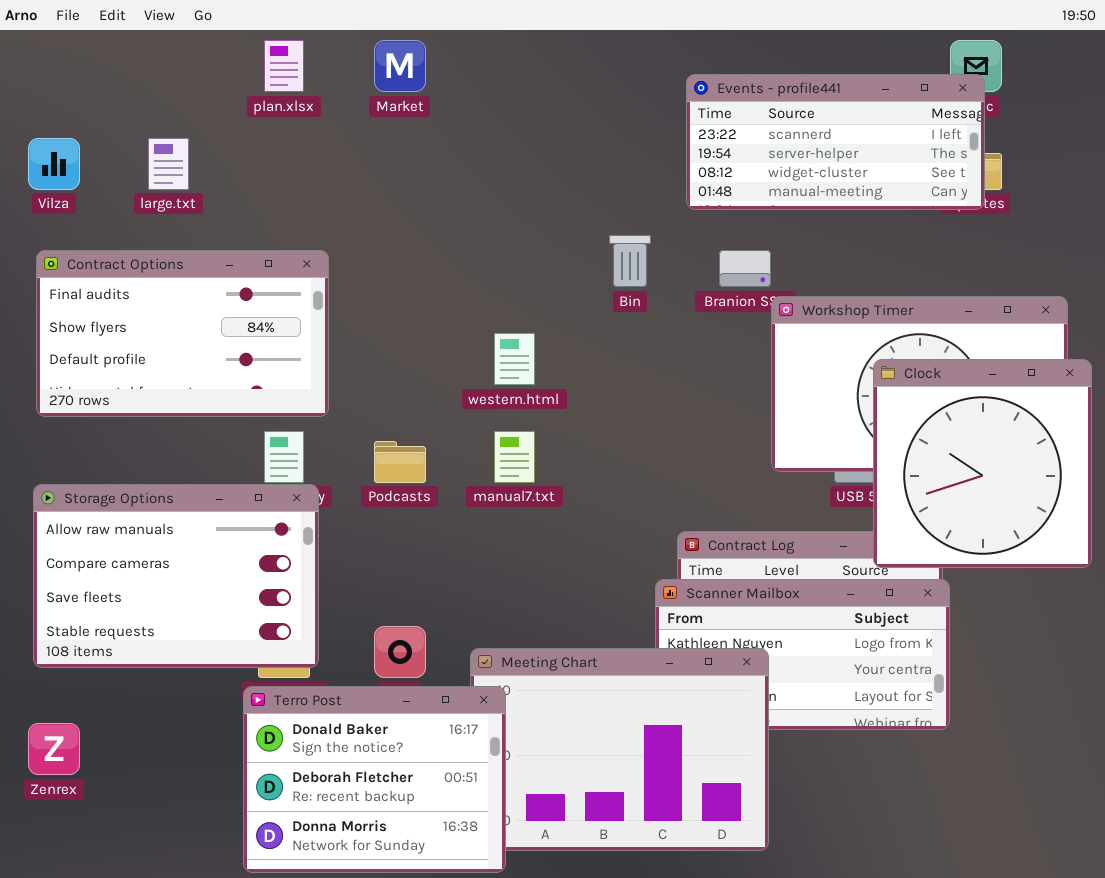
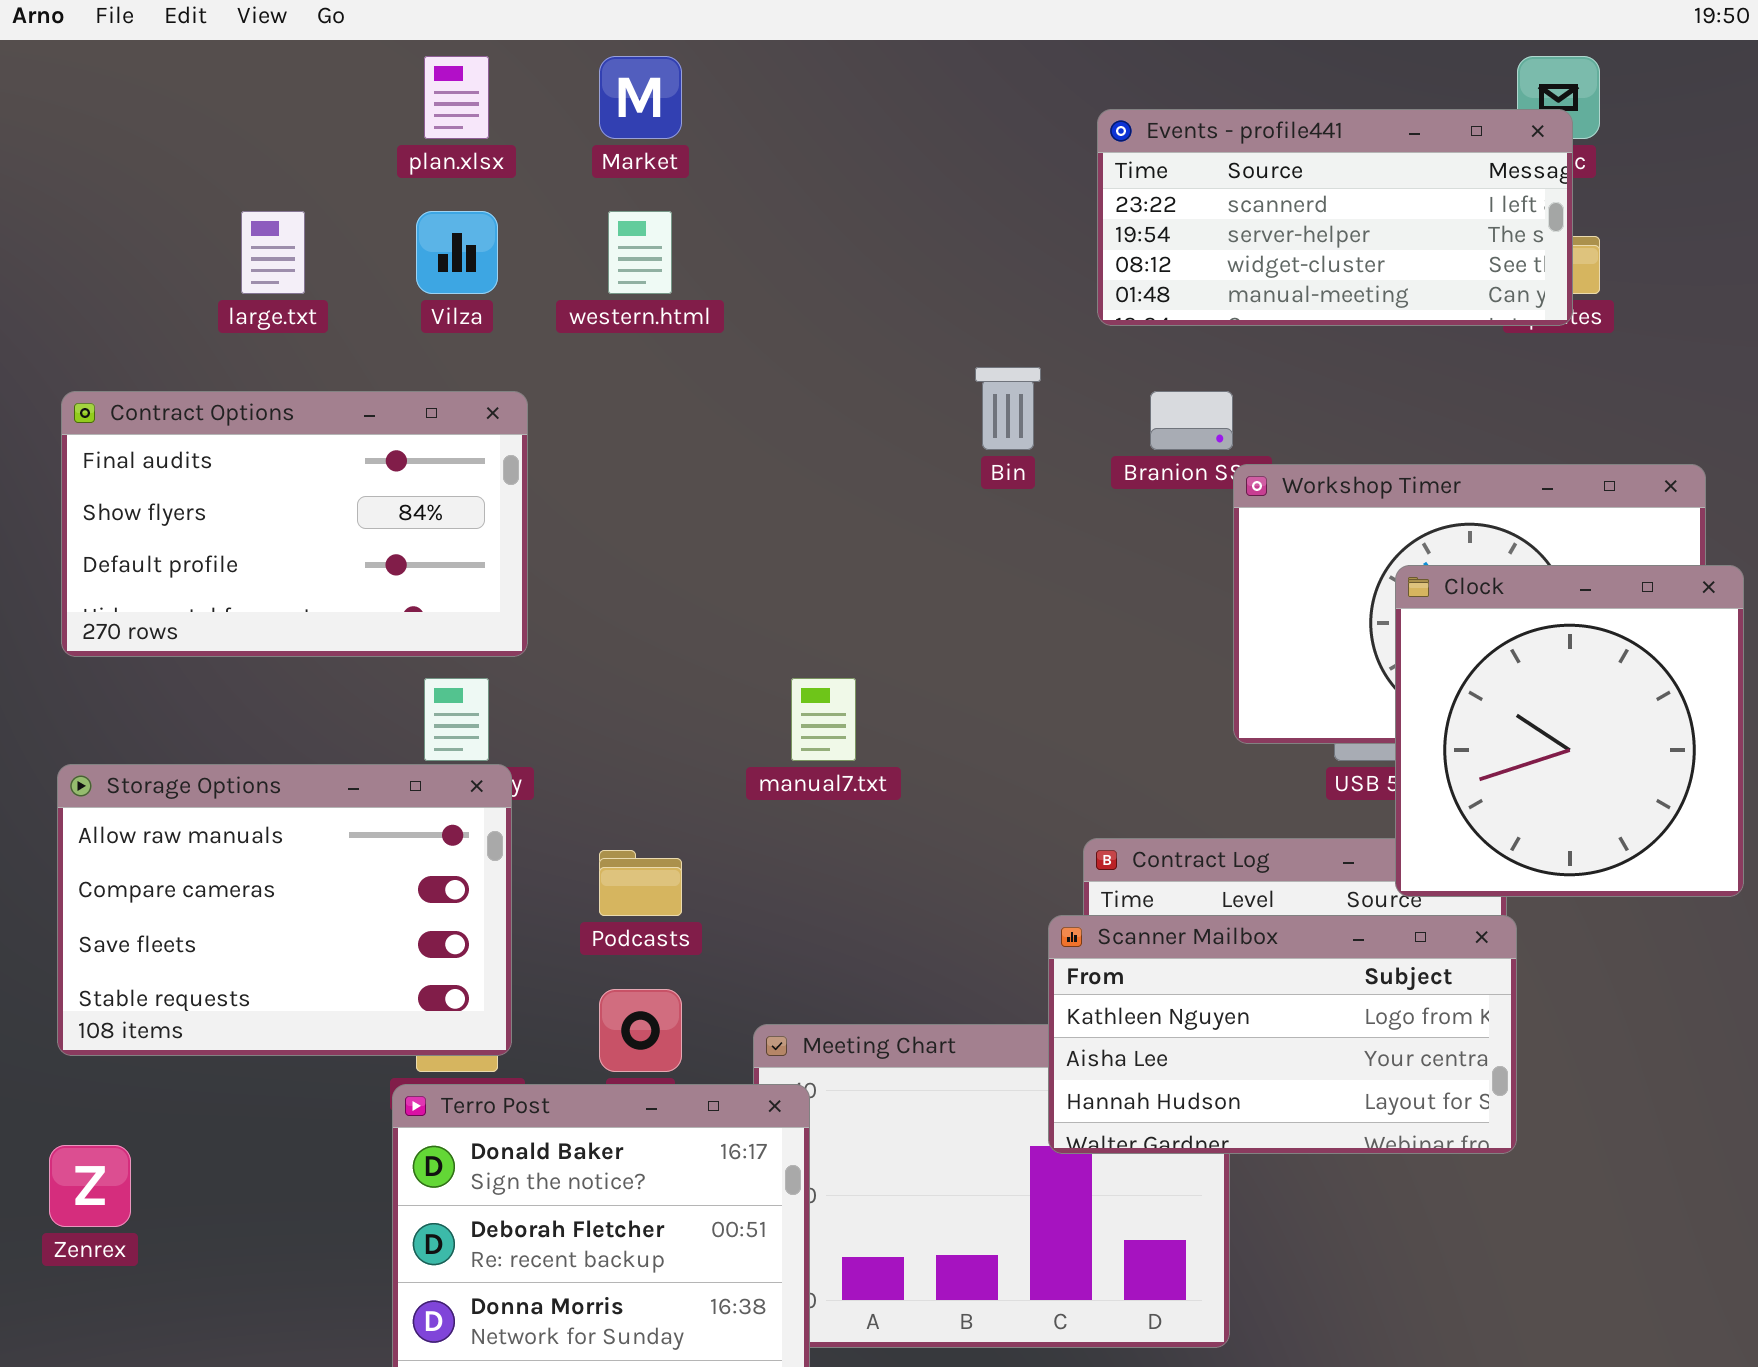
Vilza: [28,138,80,190] -> [416,211,498,294], moved
western.html: [494,333,535,385] -> [608,211,672,294], moved
Podcasts: [374,441,426,483] -> [599,850,682,916], moved
Scanner Mailbox: [655,579,950,730] -> [1048,915,1517,1154], raised

